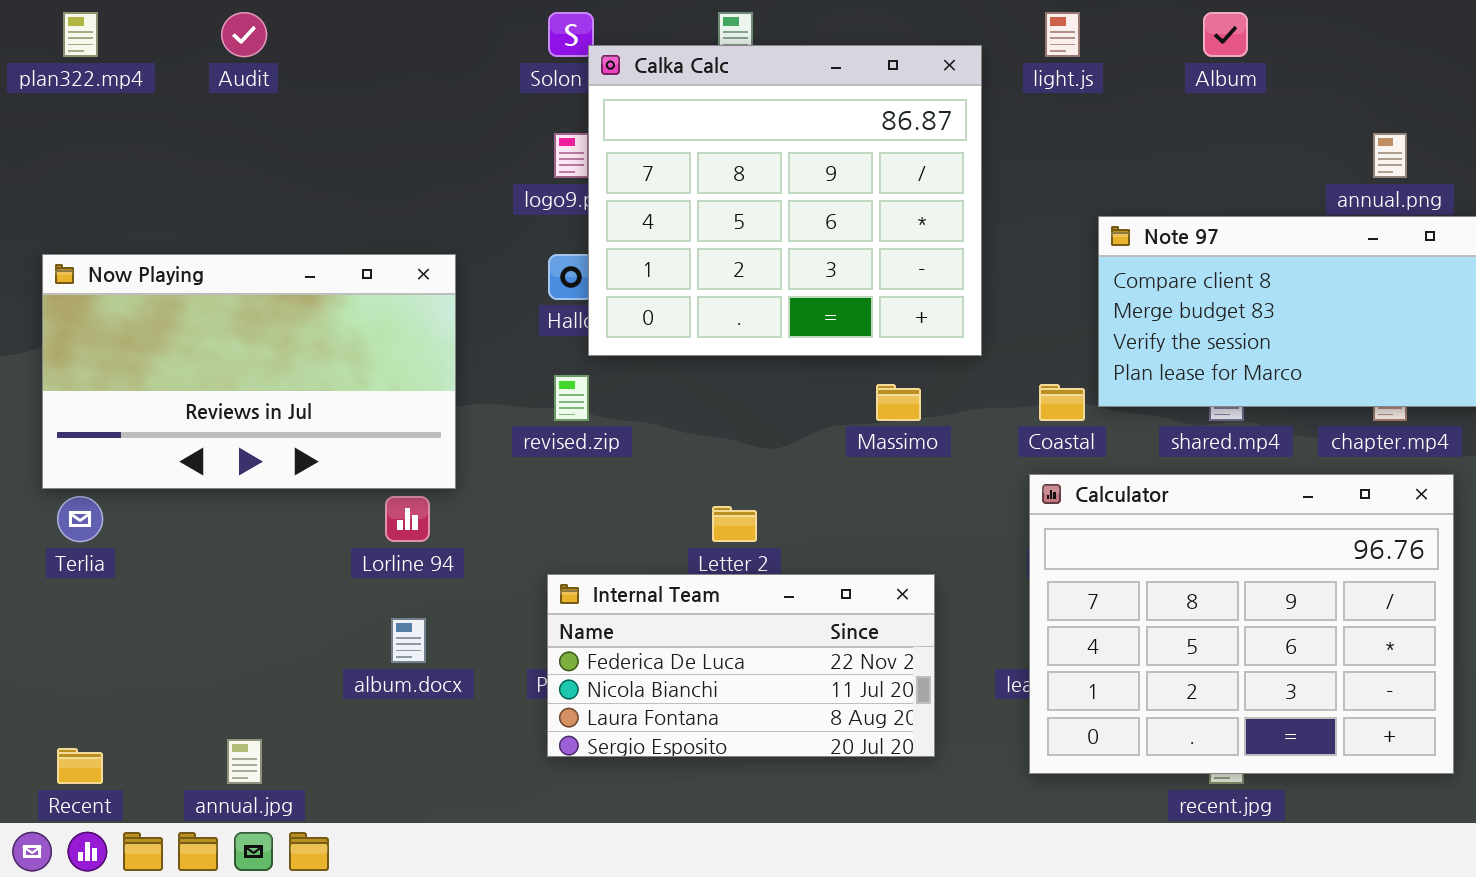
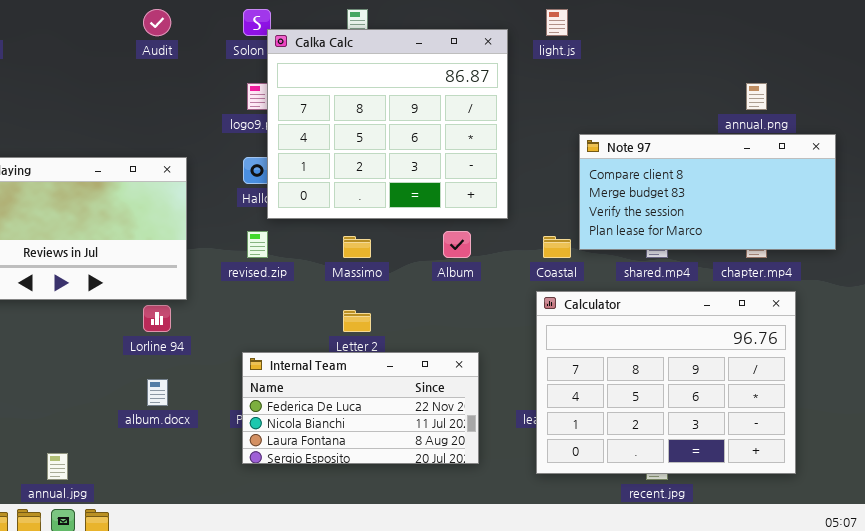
Audit: [221,12,267,57] -> [143,9,171,36], moved
Album: [1203,12,1248,57] -> [443,231,471,258], moved
Massimo: [876,384,921,421] -> [343,236,371,258], moved

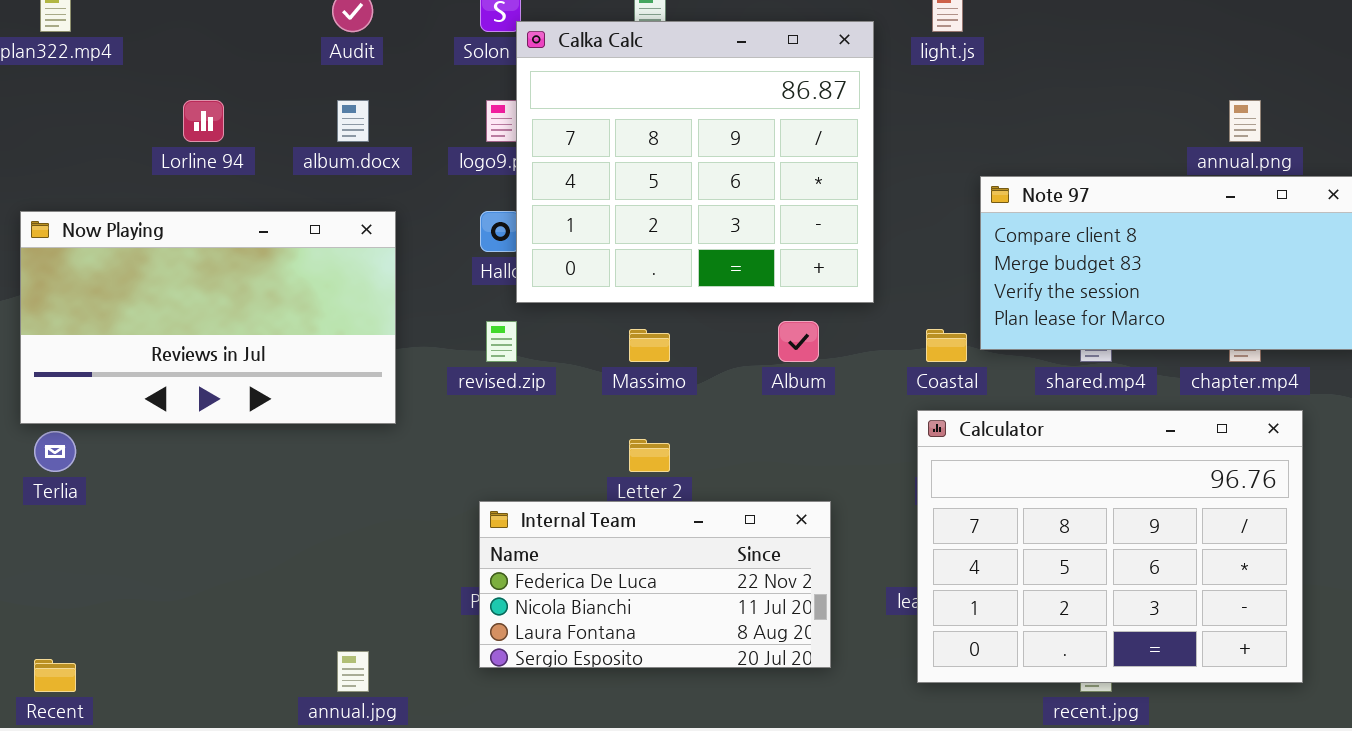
Lorline 94: [143,305,171,332] -> [183,100,224,142], moved
album.docx: [147,379,168,406] -> [337,100,369,142], moved
annual.jpg: [47,453,68,480] -> [337,651,369,692], moved

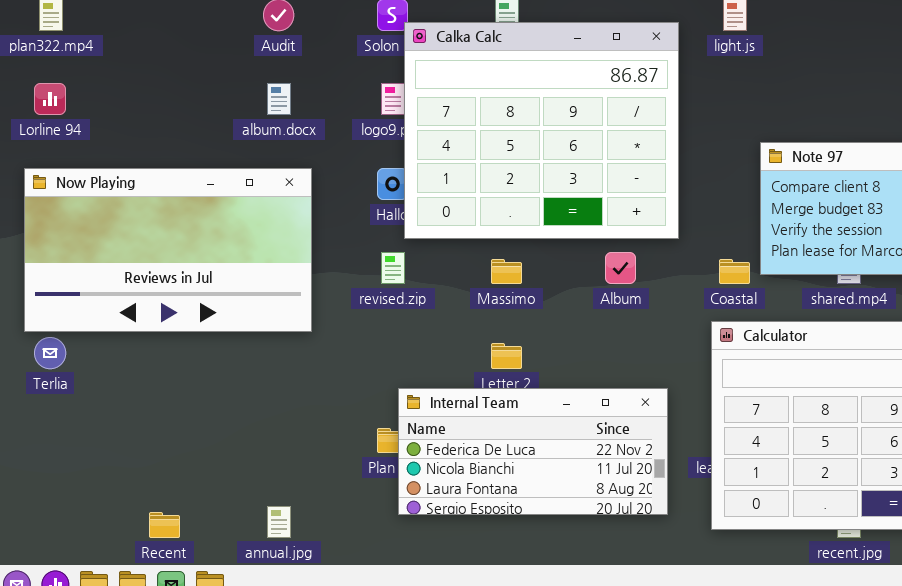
Lorline 94: [183,100,224,142] -> [34,83,66,115], moved
Internal Team: [479,501,831,668] -> [398,388,668,515], moved
Recent: [34,659,76,692] -> [149,512,180,538], moved

